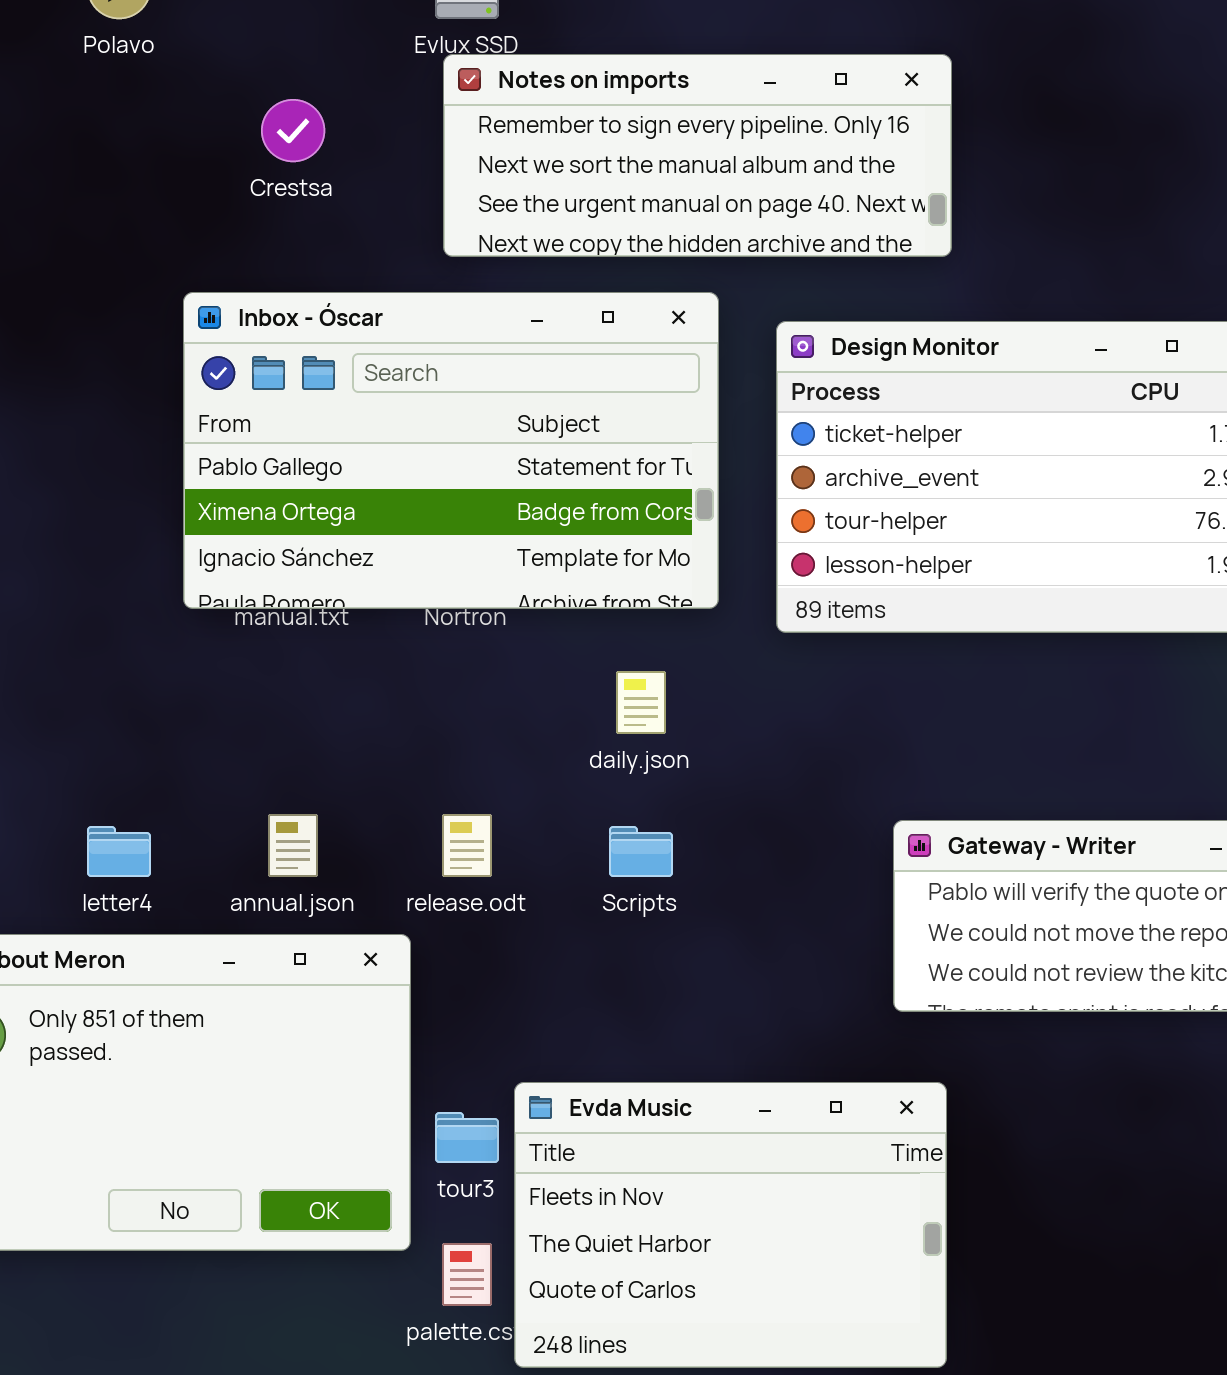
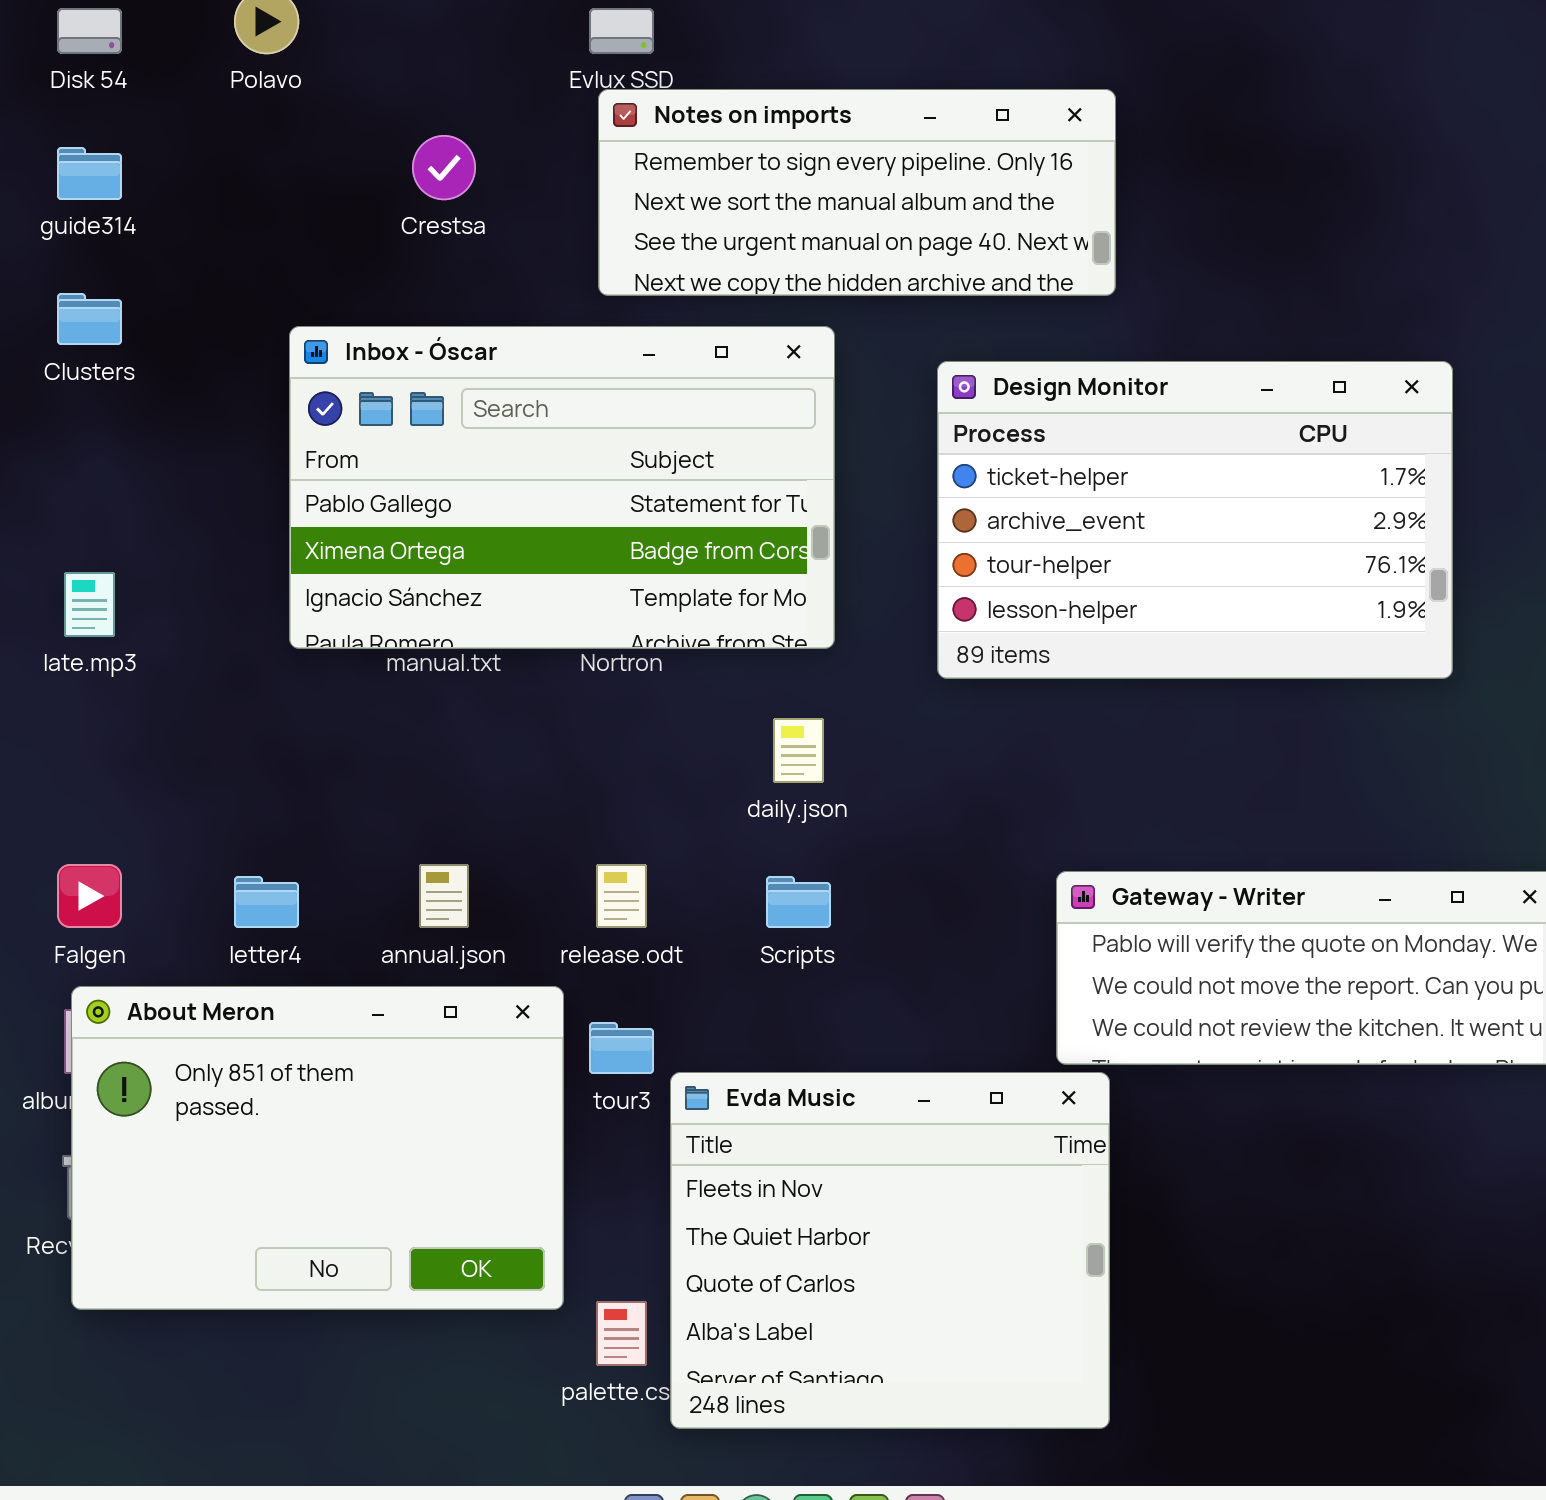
Inbox - Óscar: [183,292,719,609] -> [289,326,835,649], moved
Evda Music: [514,1082,947,1368] -> [670,1072,1110,1429], resized
tour3: [435,1112,499,1163] -> [589,1022,654,1074], moved

